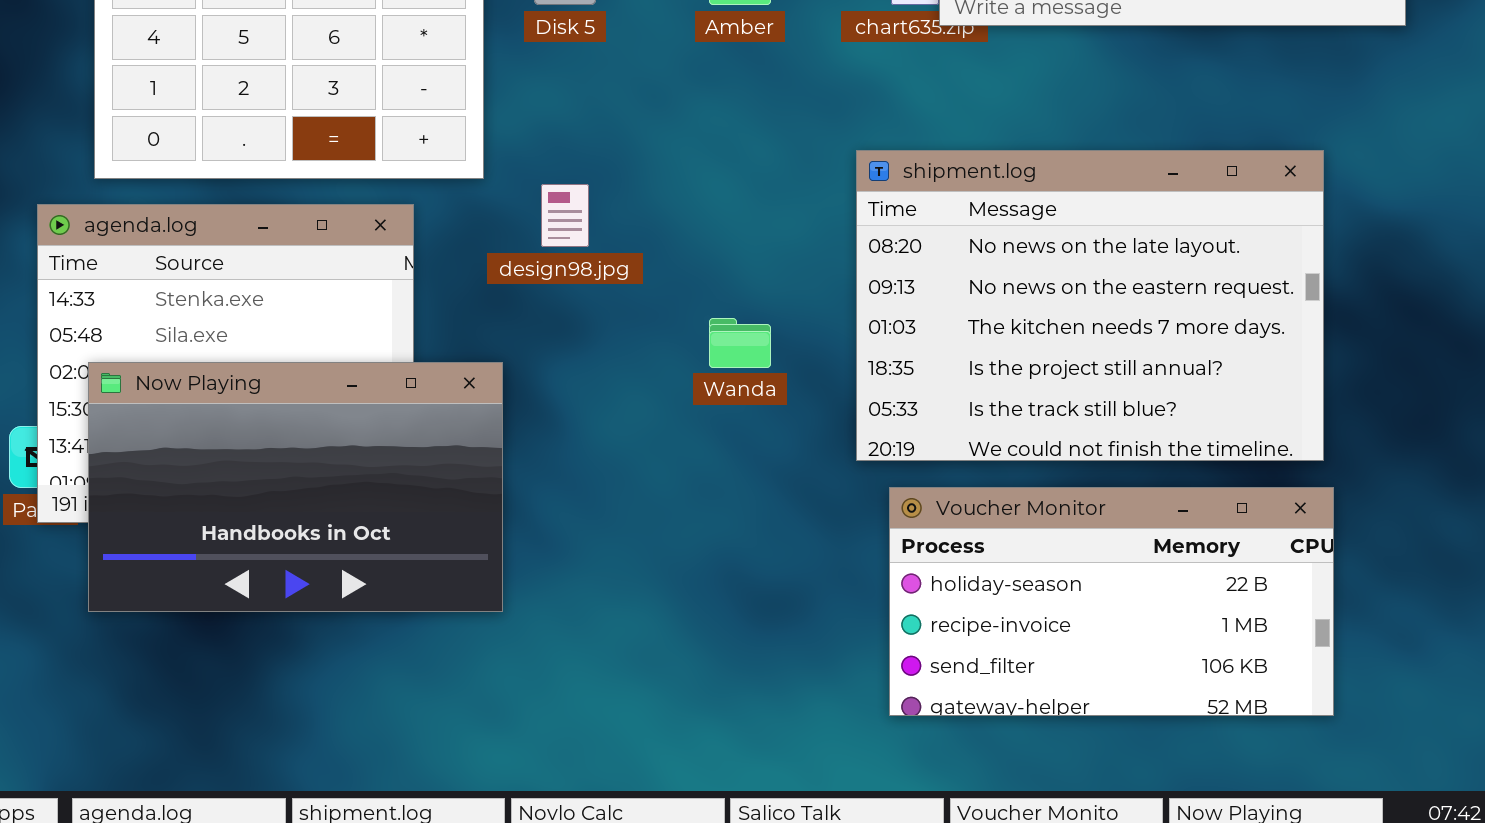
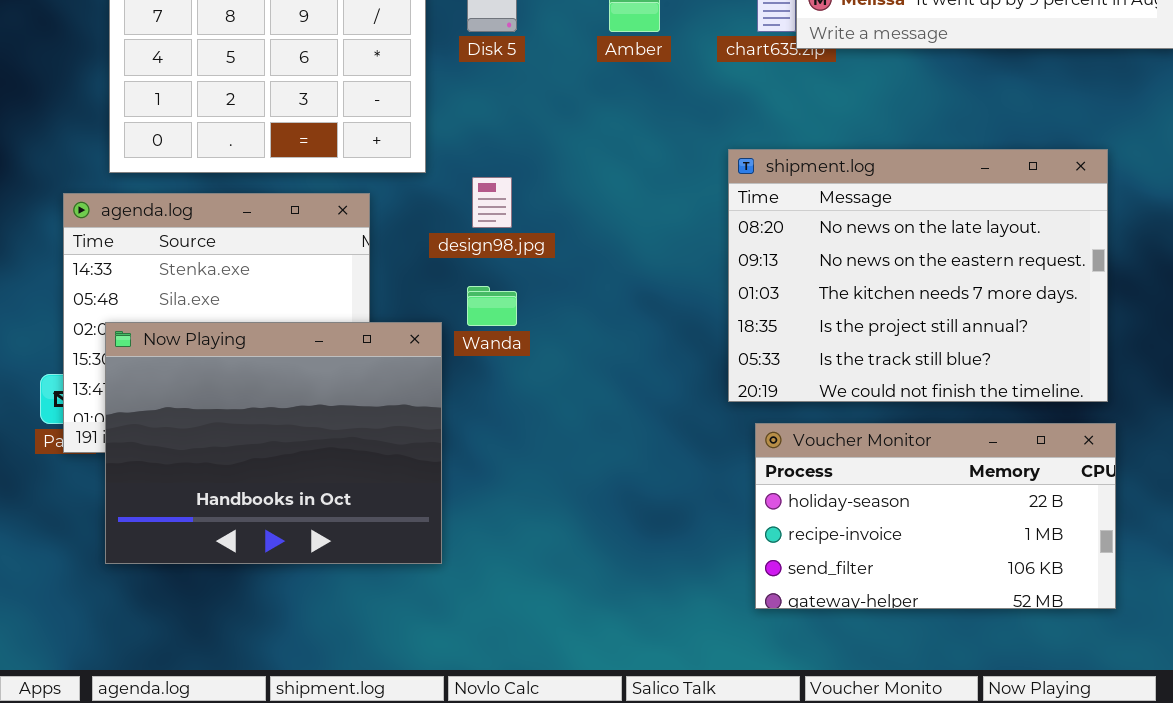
Wanda: [709,318,771,368] -> [467,286,517,326], moved
Now Playing: [88,362,503,612] -> [105,322,442,564], resized

